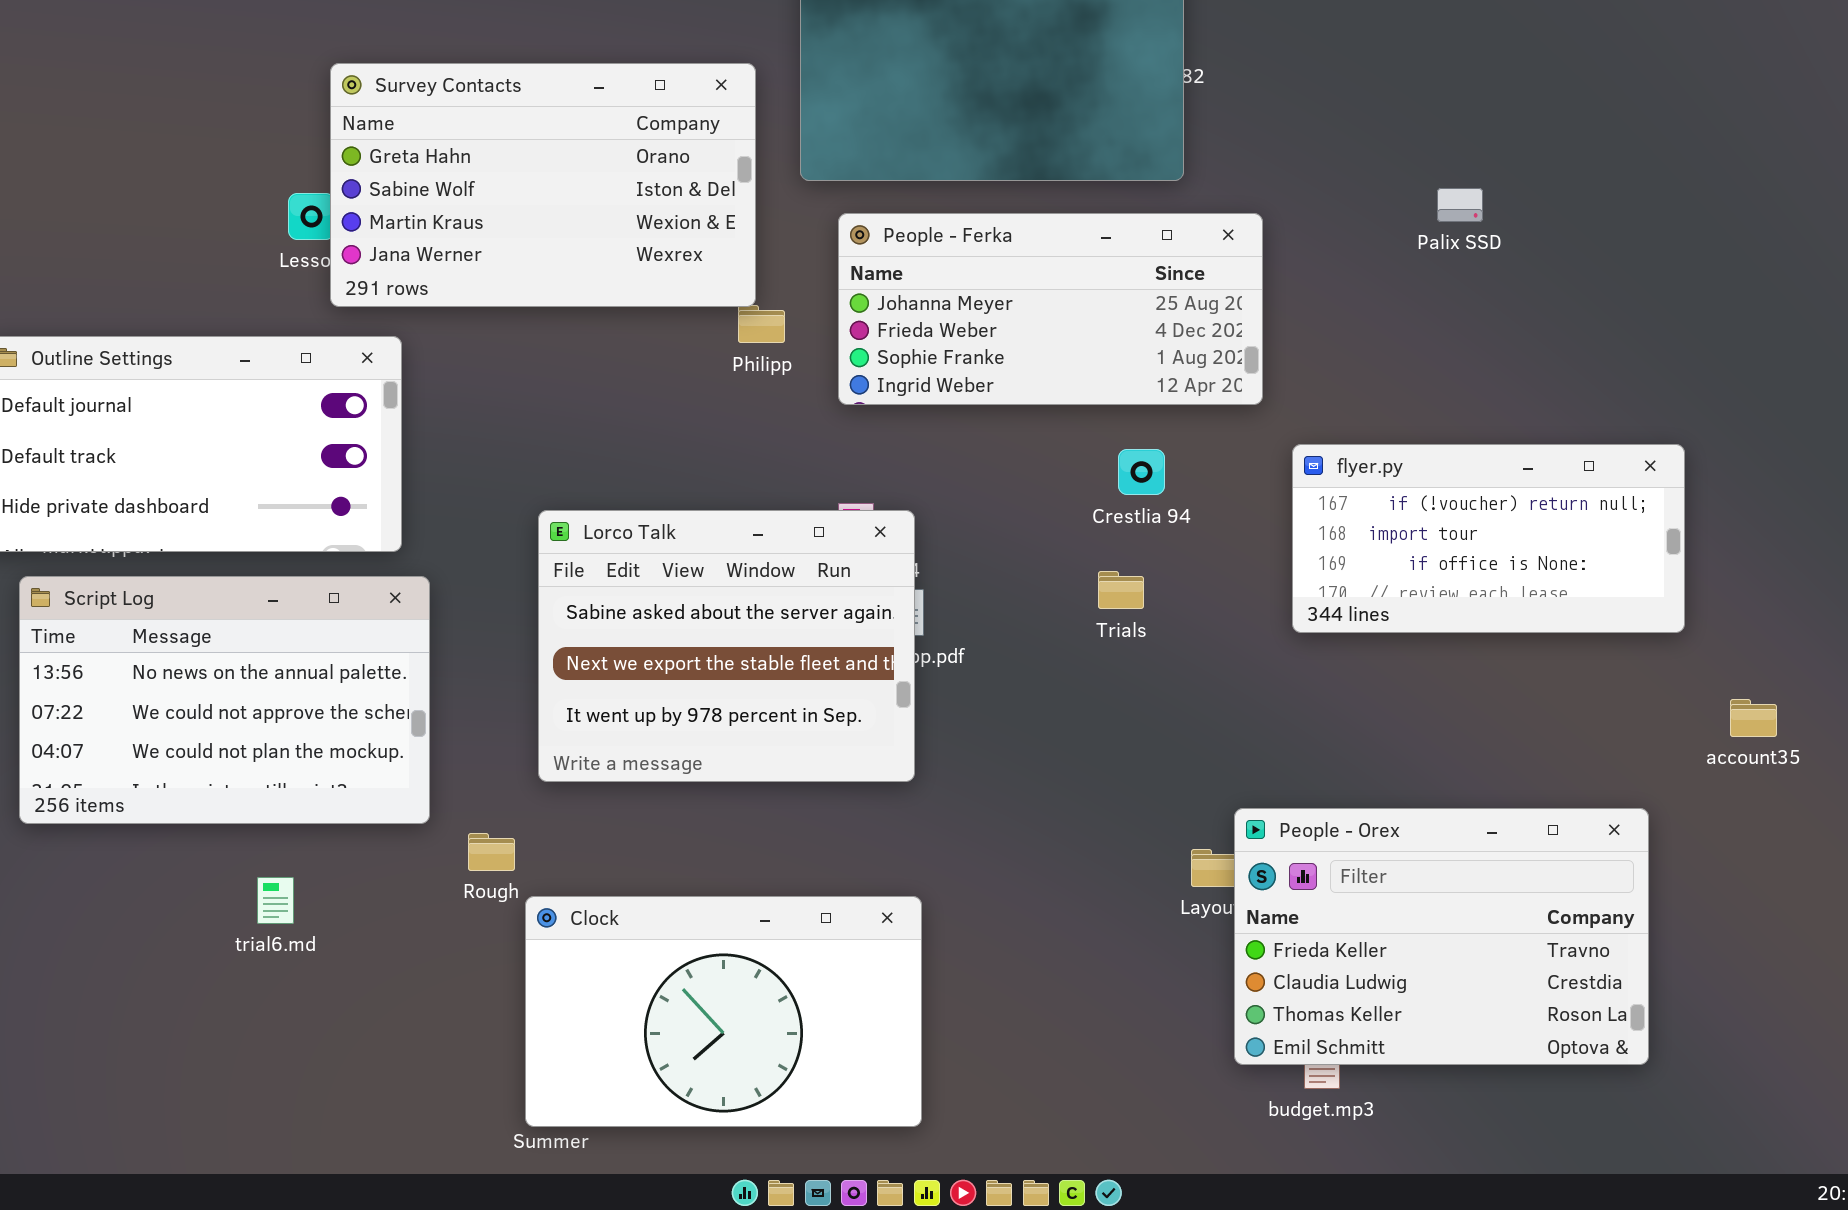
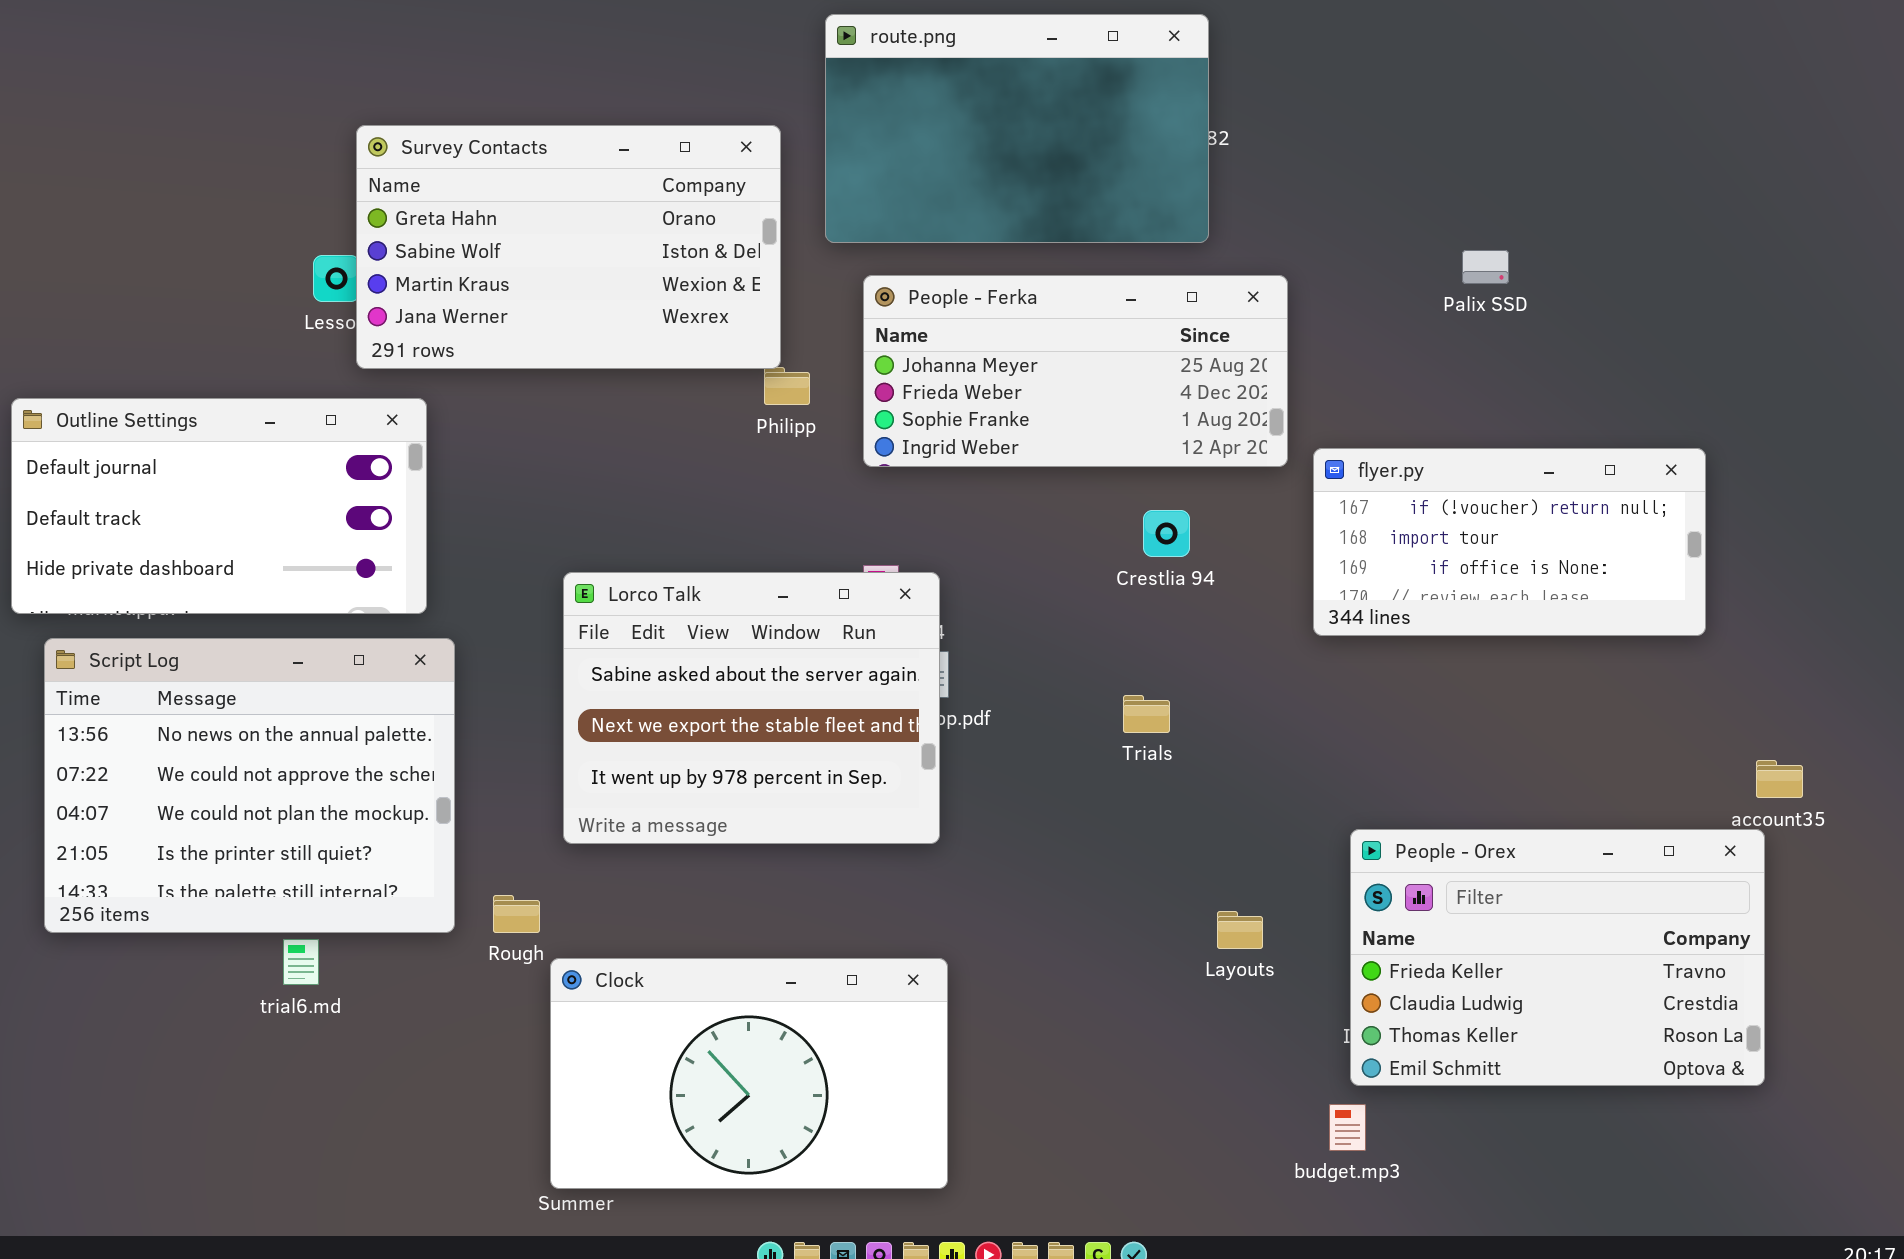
flyer.py: [1292,444,1685,633] -> [1313,448,1706,636], moved
Trials: [1098,571,1144,609] -> [1123,695,1170,733], moved
Script Log: [19,576,430,824] -> [44,638,455,933], resized
People - Orex: [1234,808,1649,1065] -> [1350,829,1765,1086], moved

